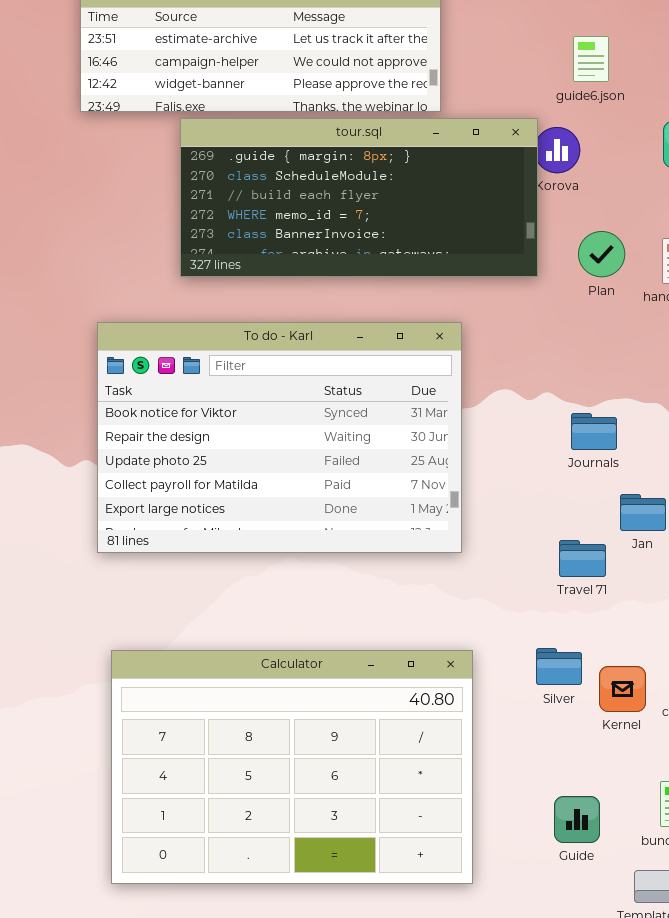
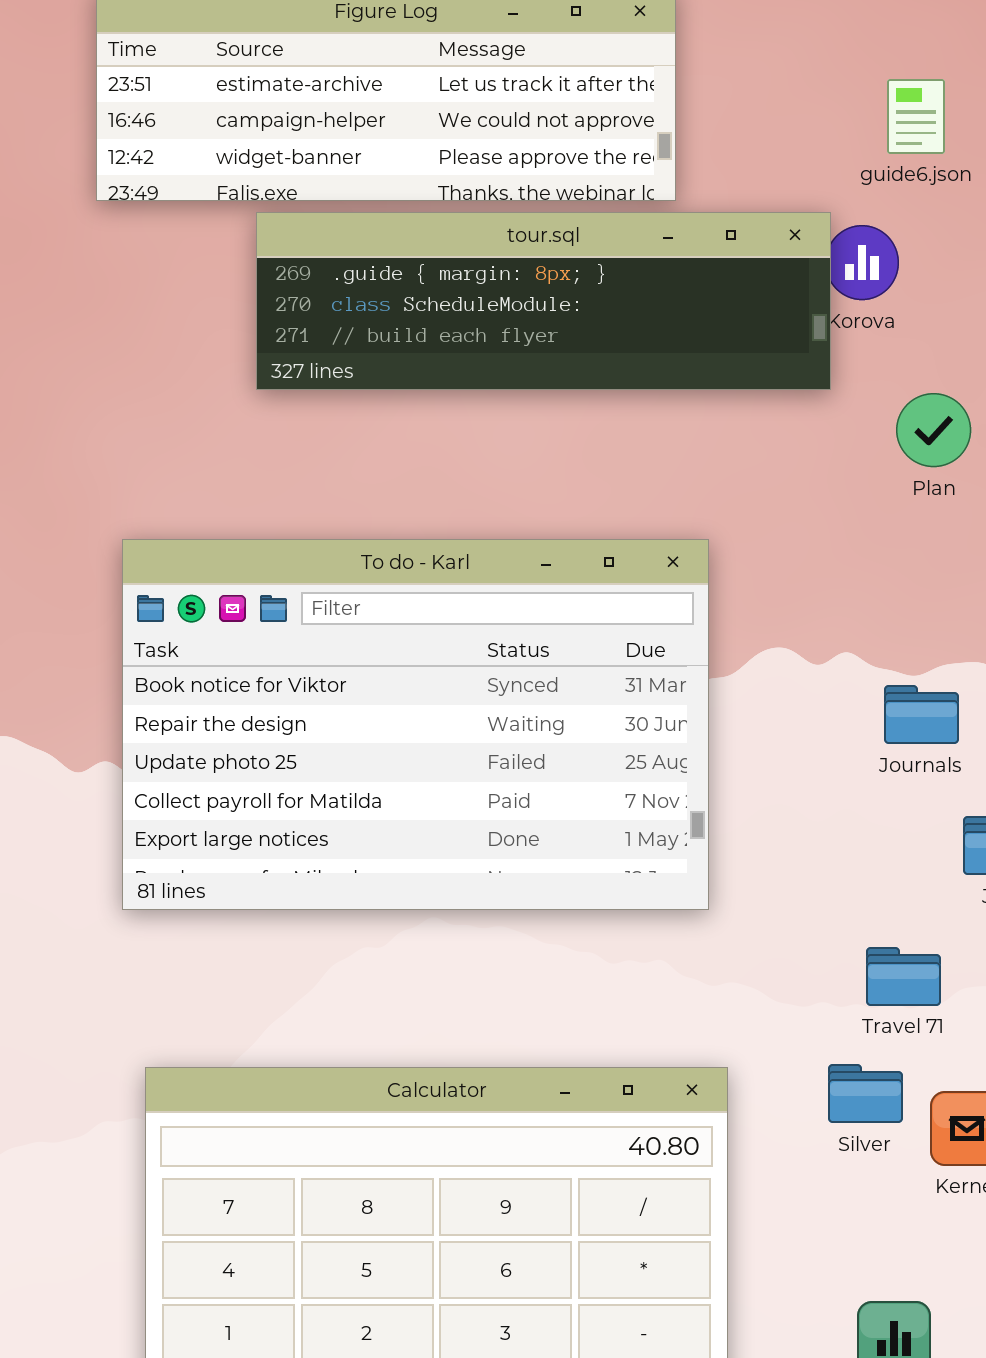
tour.sql: [180,118,538,277] -> [256,212,831,390], resized
Travel 71: [559,540,606,577] -> [866,947,941,1006], moved

